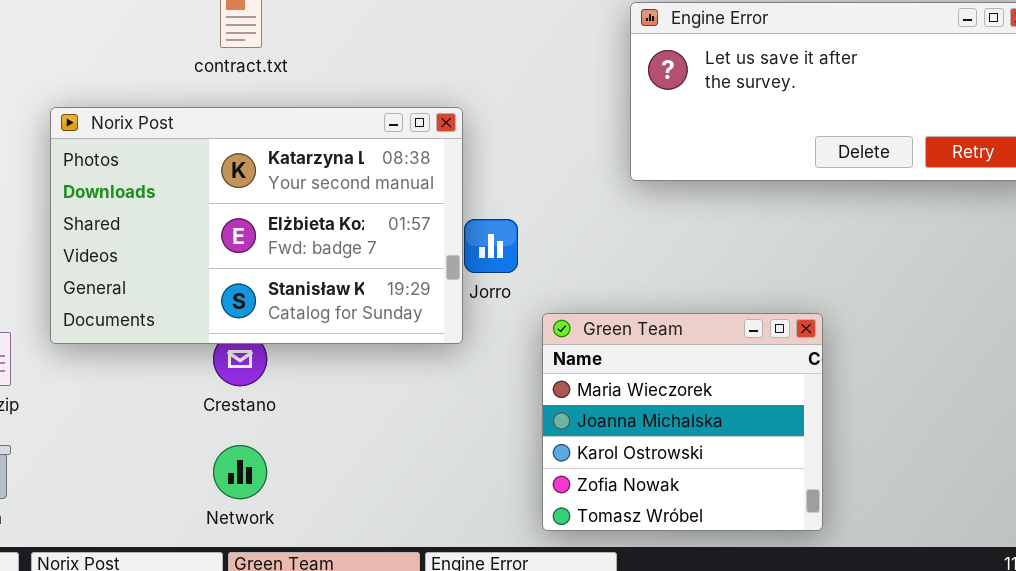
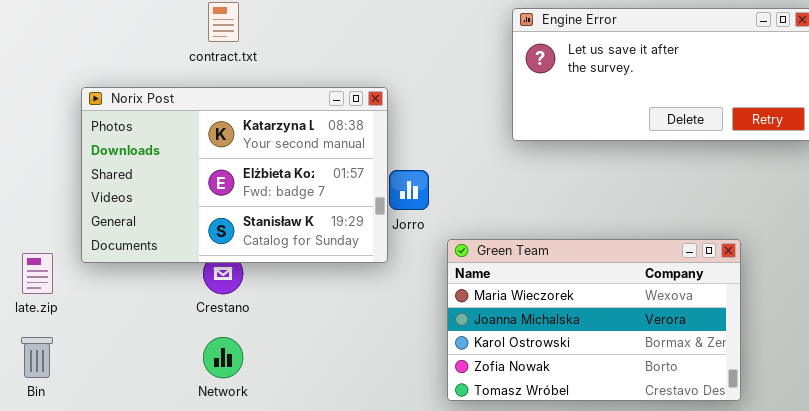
Green Team: [542,313,823,531] -> [447,239,741,401], resized

